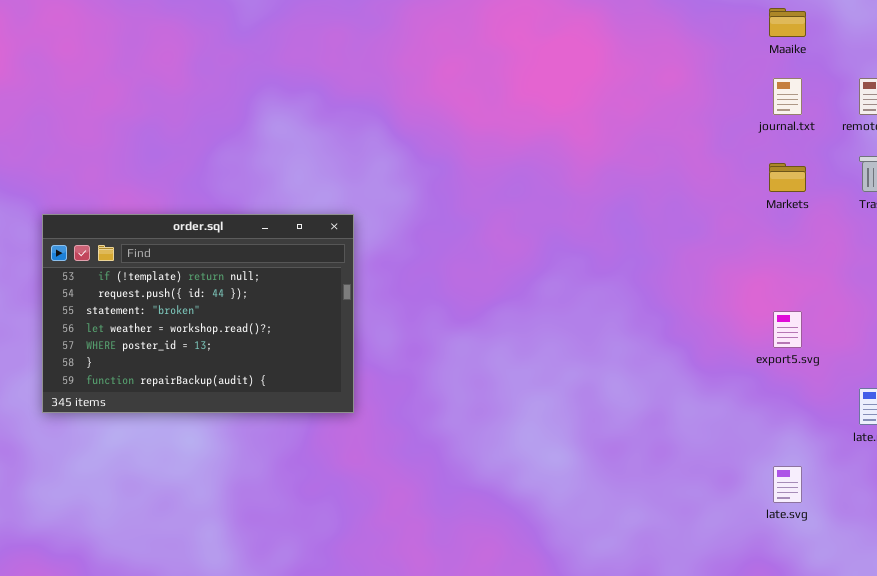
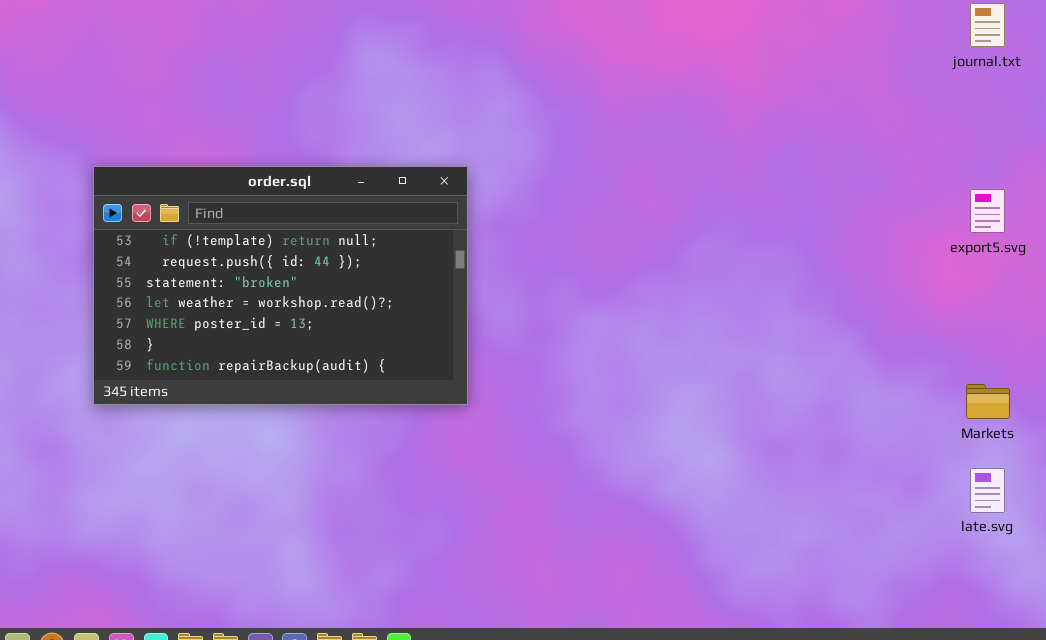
Markets: [769,163,806,192] -> [966,384,1010,419], moved
export5.svg: [773,311,802,348] -> [970,189,1005,233], moved

